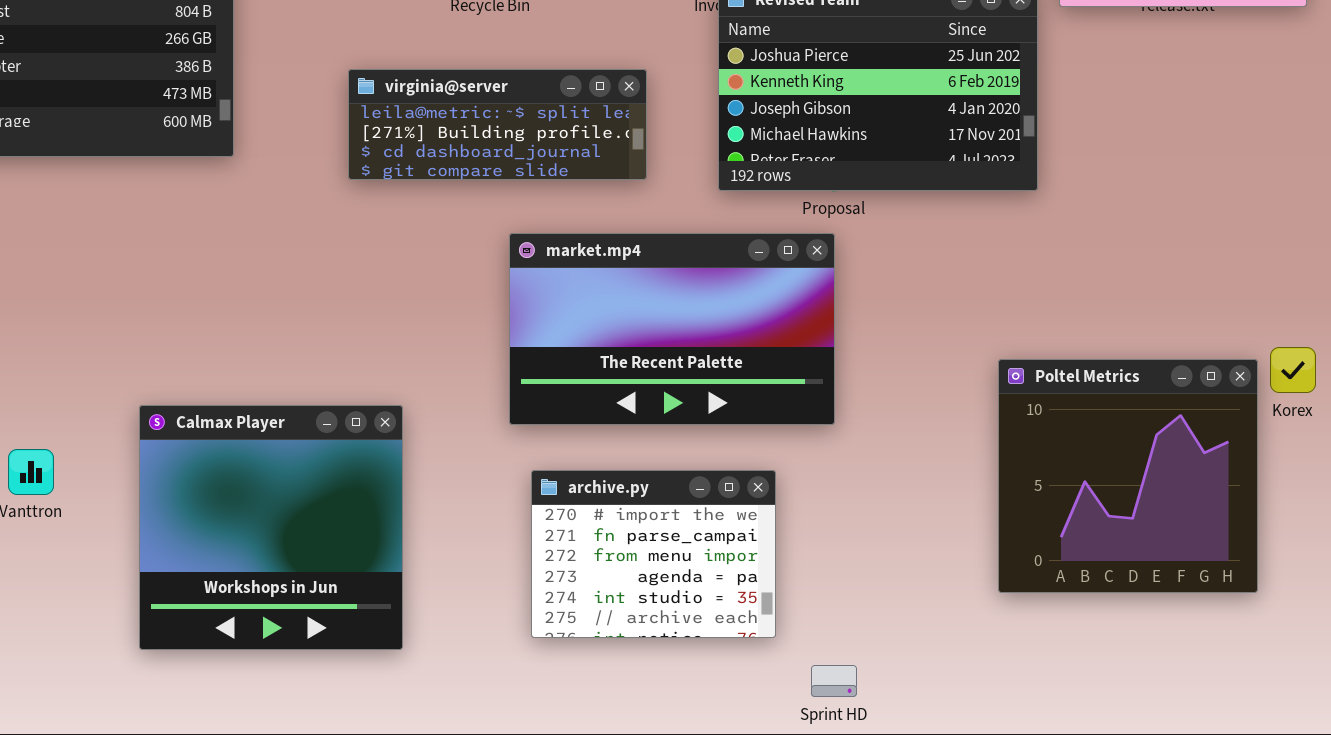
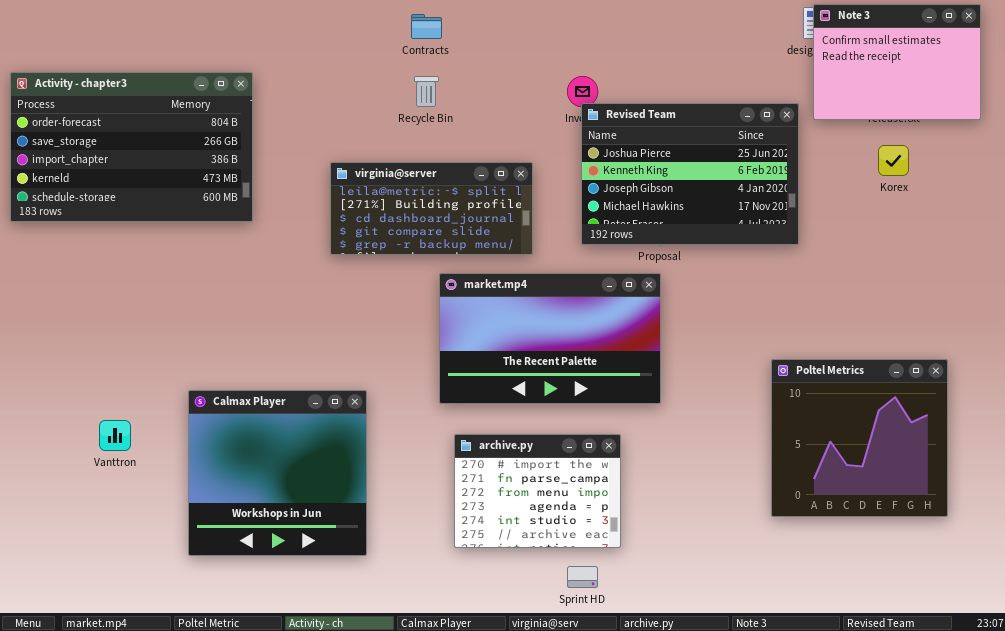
virginia@server: [348,69,647,180] -> [330,162,533,255], resized
Korex: [1270,347,1316,393] -> [878,145,909,176], moved
Sprint HD: [811,665,857,697] -> [567,566,598,588], moved

